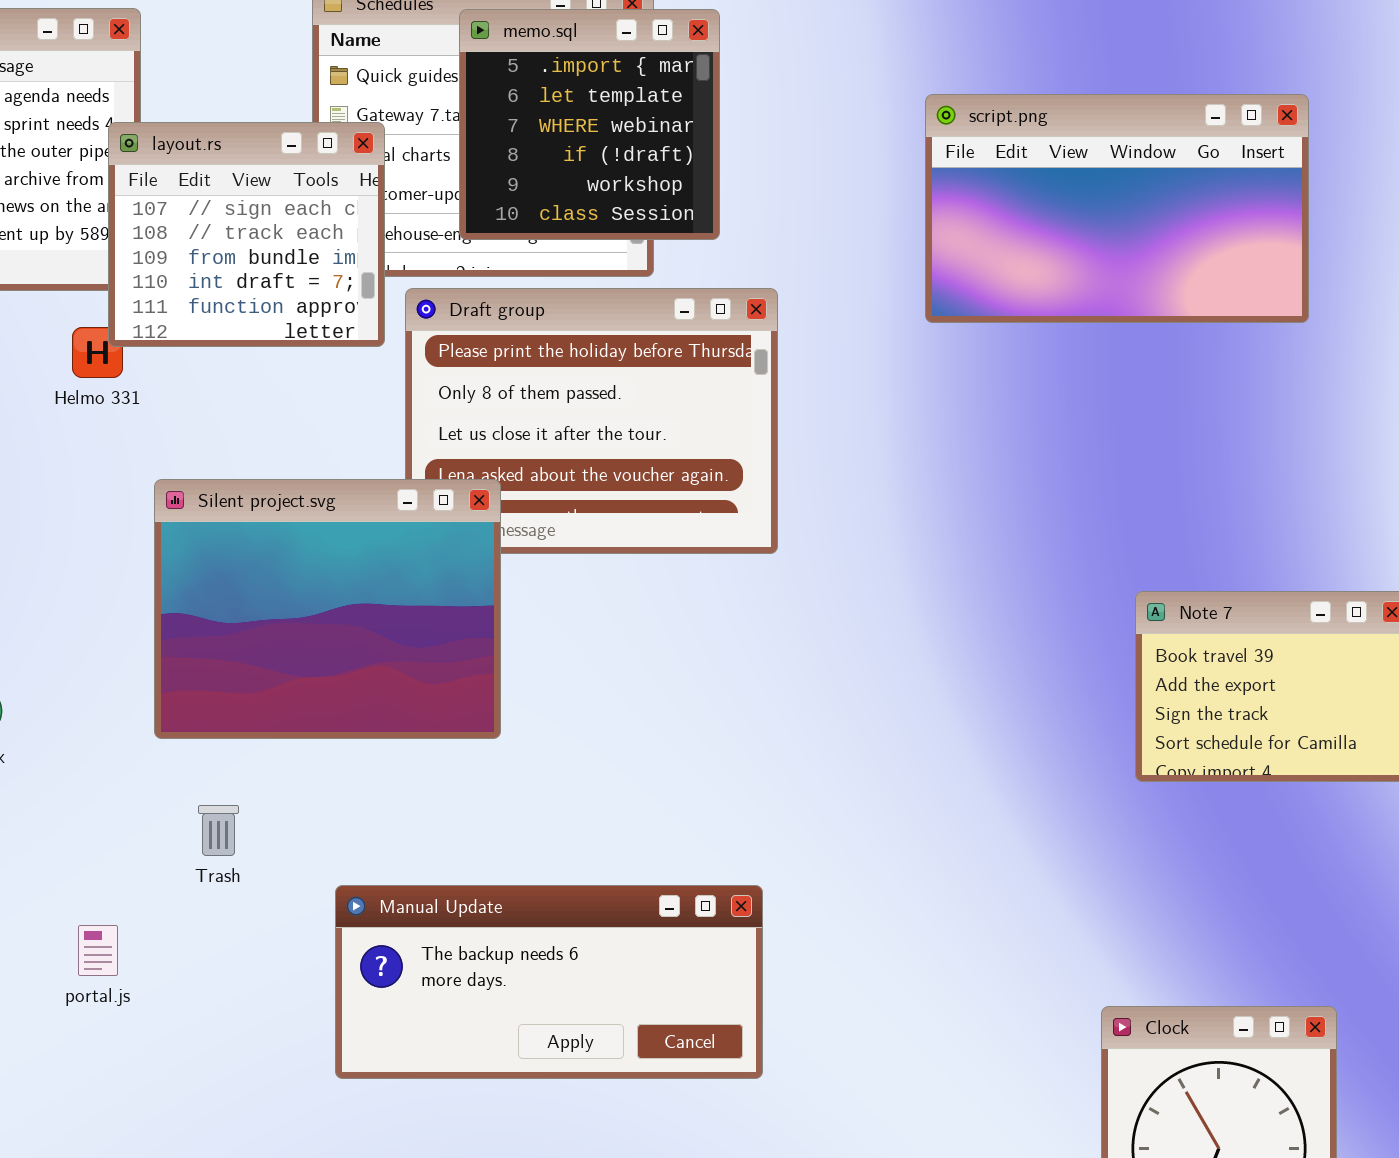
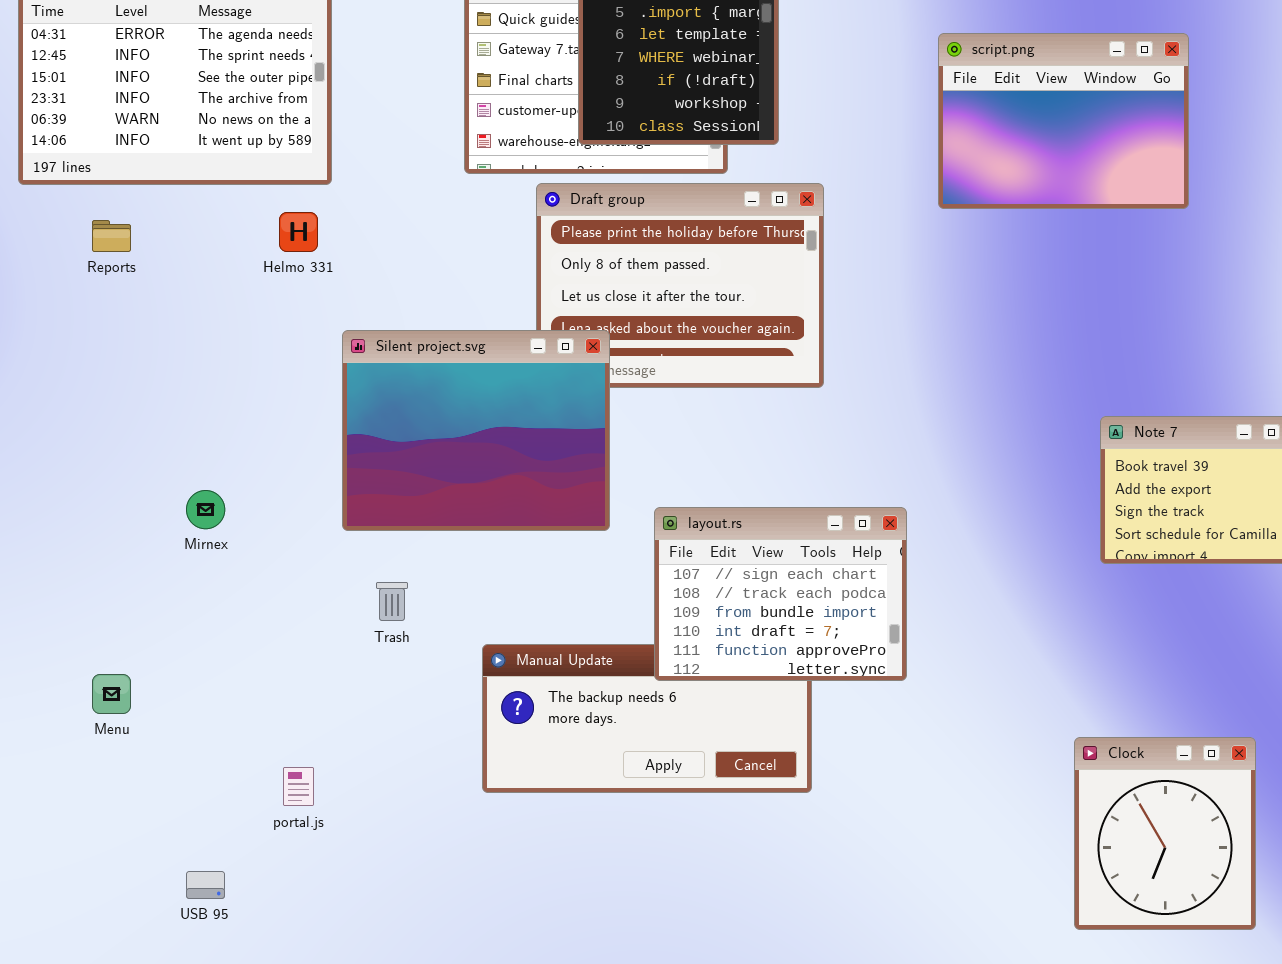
script.png: [925,94,1309,323] -> [938,33,1189,209], resized
layout.rs: [108,122,385,347] -> [654,507,907,681], moved, resized
portal.js: [78,925,118,976] -> [283,767,314,806], moved

